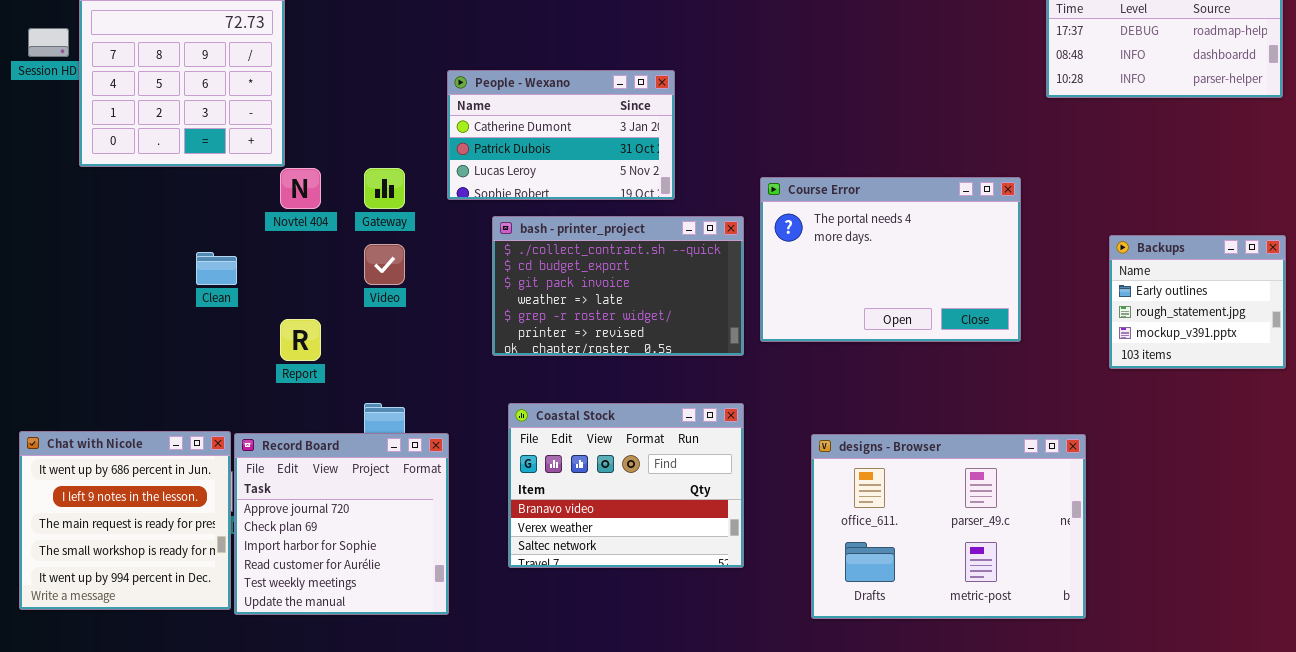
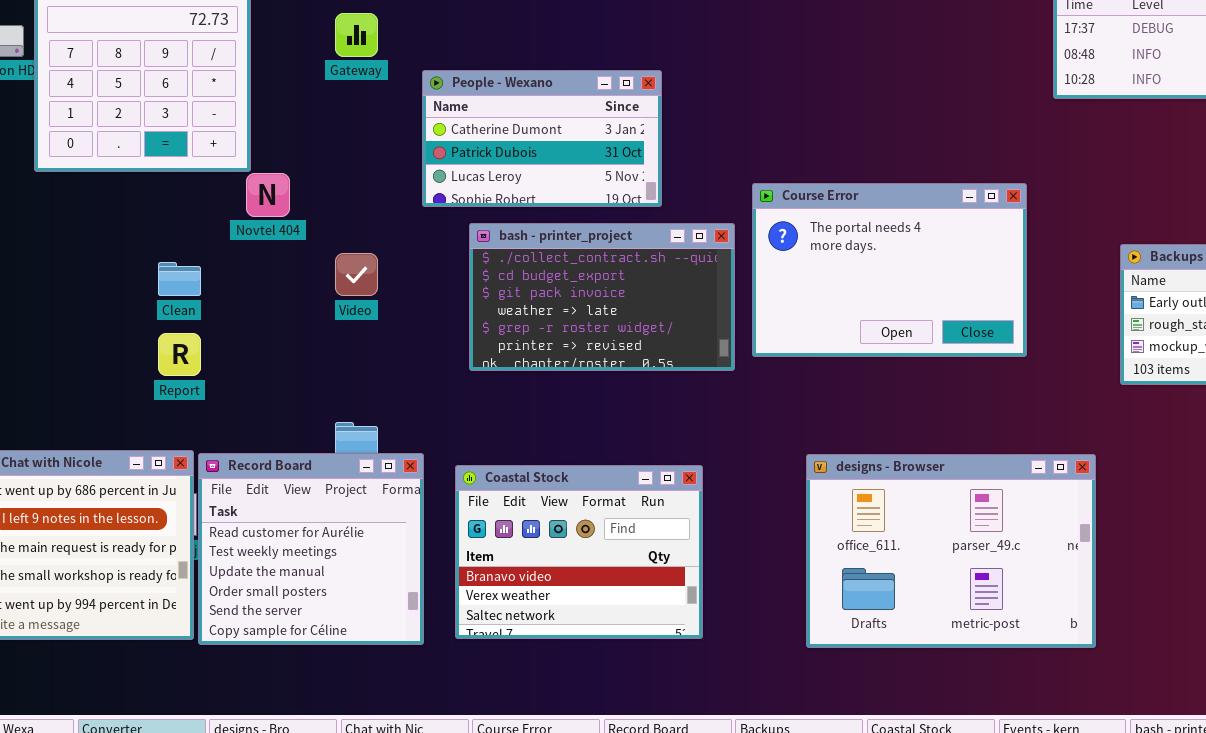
Gateway: [364,168,405,209] -> [335,13,378,57], moved
Report: [280,319,321,361] -> [158,333,201,376], moved
Coastal Stock: [508,403,744,568] -> [455,465,703,639], moved
Record Board: [234,433,449,615] -> [198,453,424,645], scrolled down 3 rows

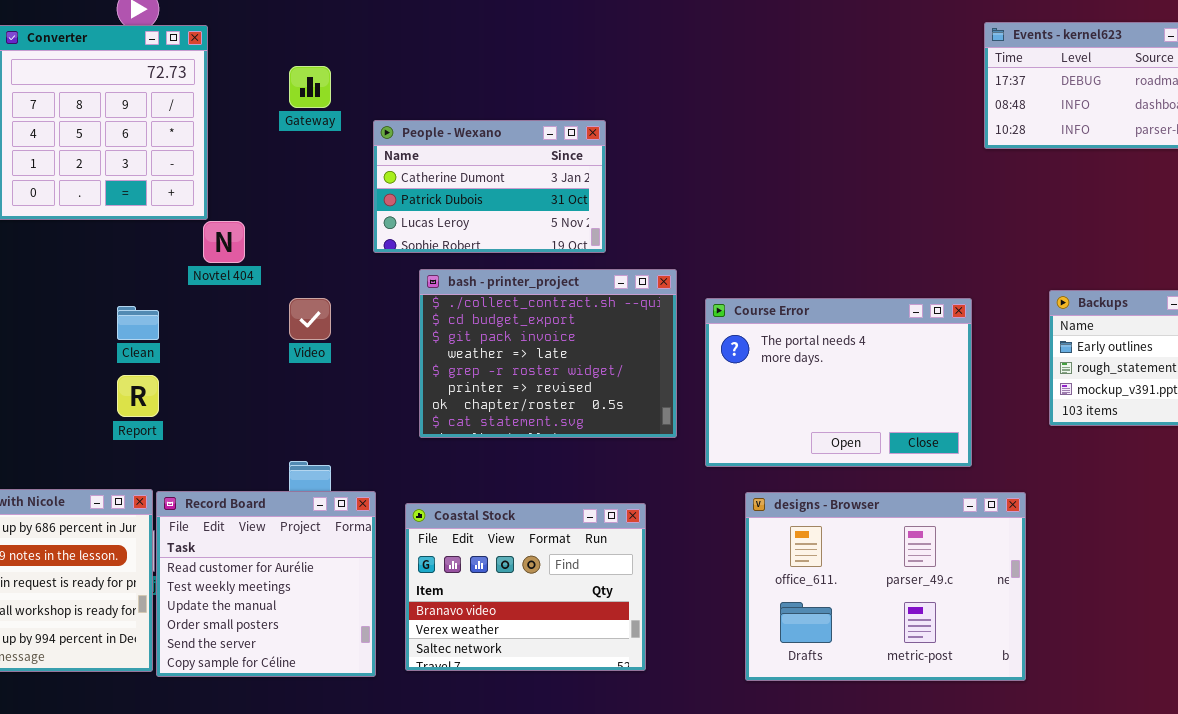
Course Error: [752,183,1027,357] -> [705,298,972,467], moved
bash - printer_project: [469,223,735,371] -> [419,269,677,438], resized

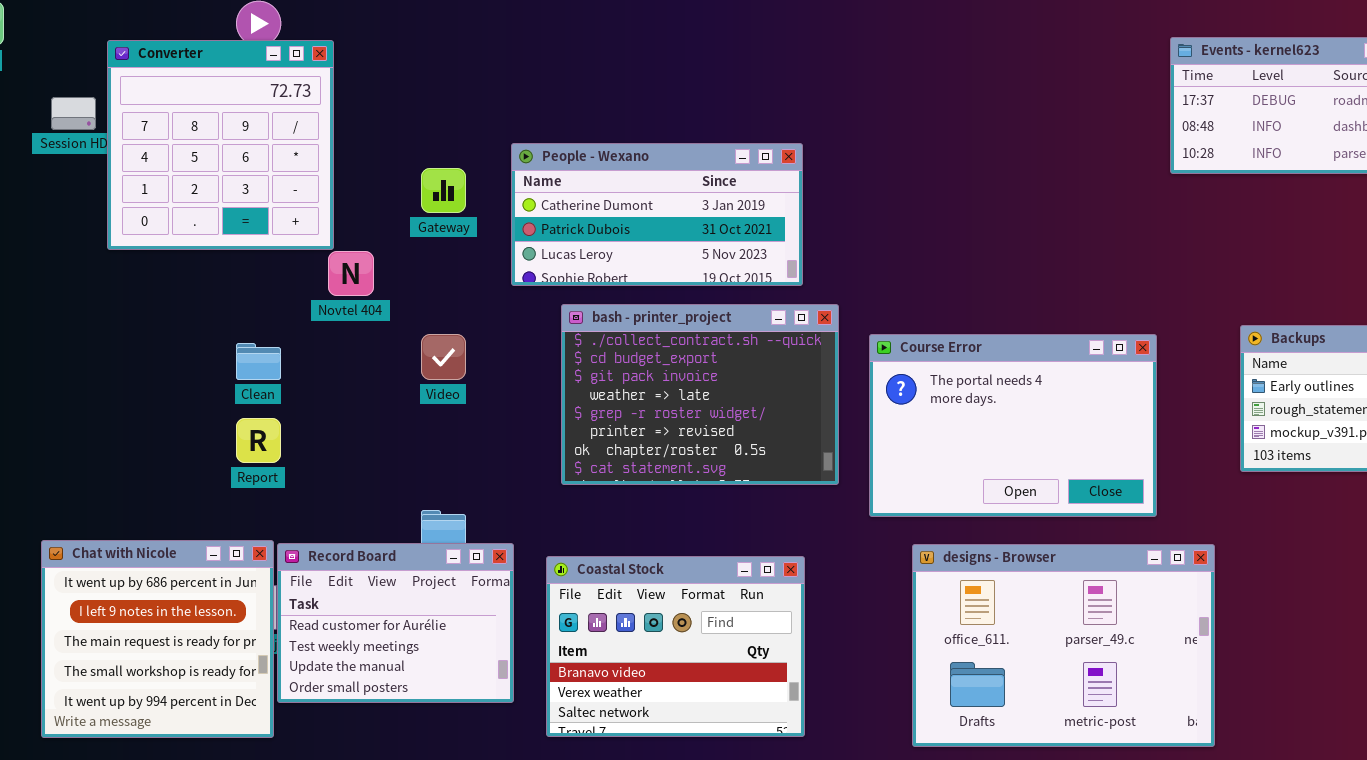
Gateway: [289,66,331,108] -> [421,168,466,213], moved
People - Wexano: [373,120,606,253] -> [511,143,803,286], resized
Record Board: [156,491,376,677] -> [277,543,514,703], resized

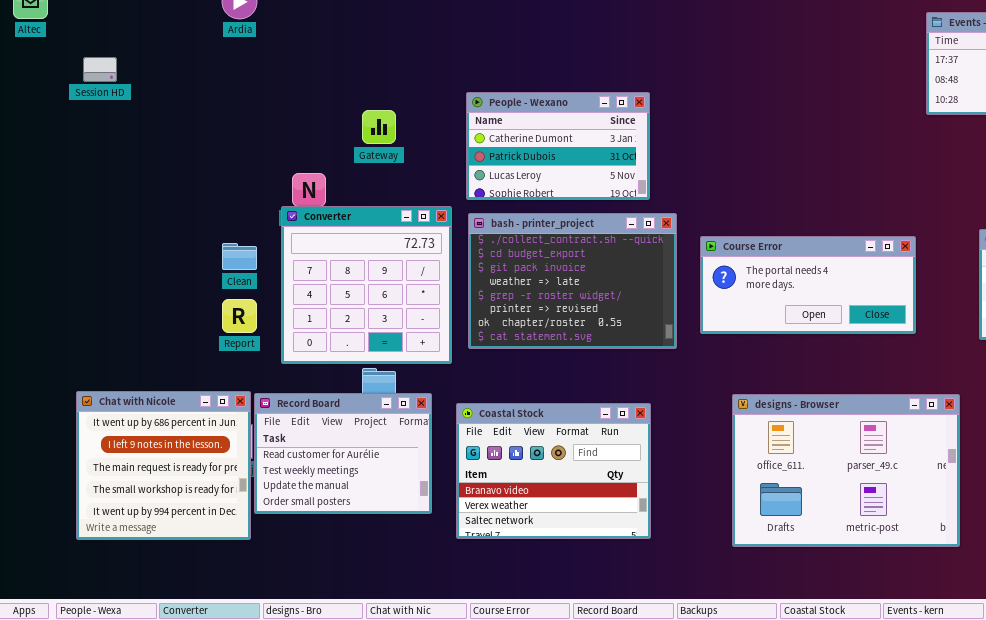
Converter: [107,40,334,250] -> [281,206,452,364], moved
People - Wexano: [511,143,803,286] -> [466,92,650,200], resized
Course Error: [869,334,1157,517] -> [700,236,916,334], resized

